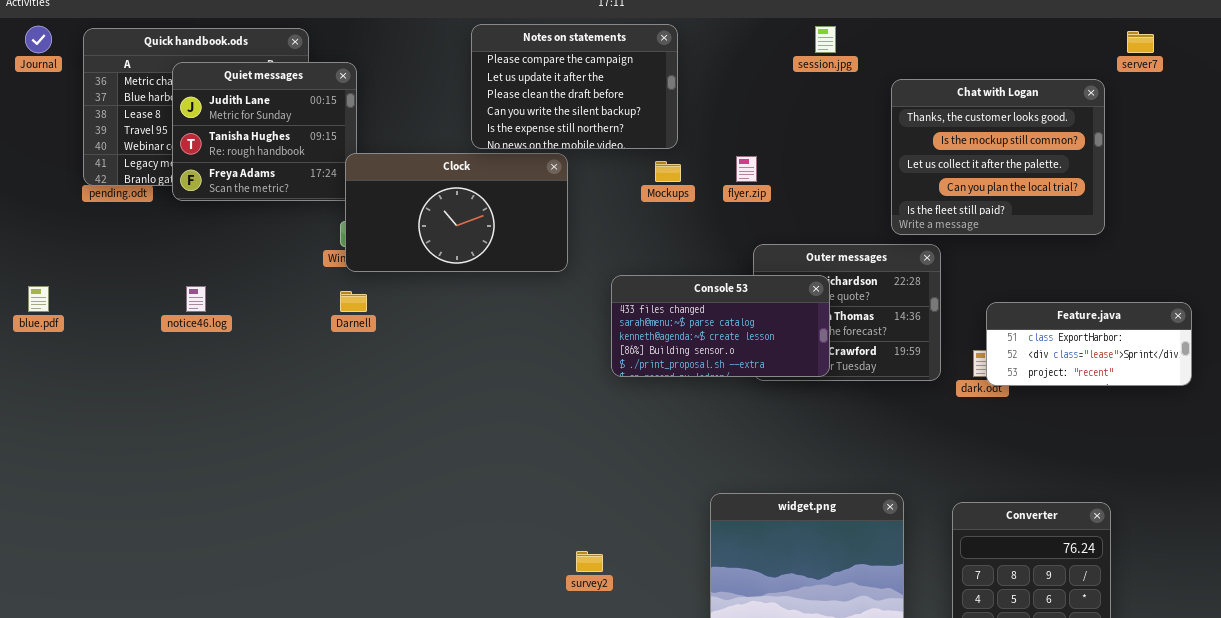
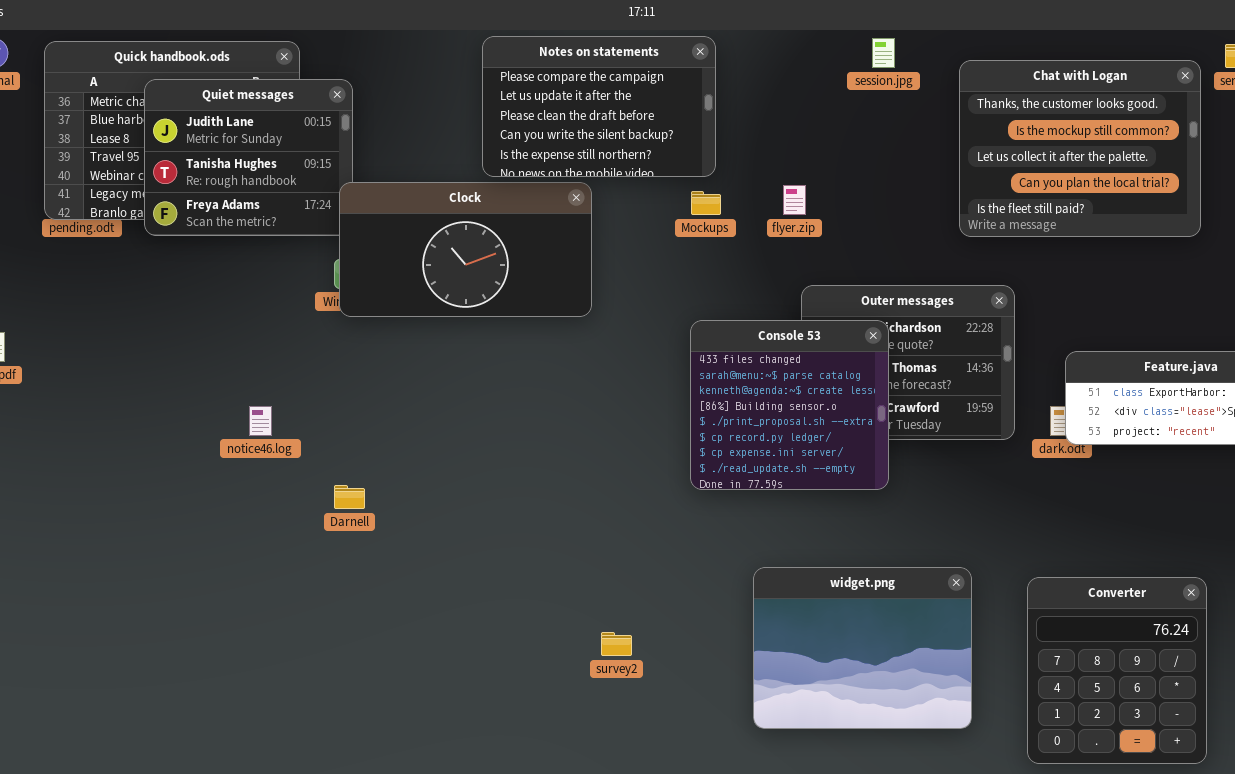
Chat with Logan: [891,79,1105,235] -> [959,60,1201,237], moved
Console 53: [611,275,830,377] -> [690,320,889,490], resized
notice46.log: [186,286,206,312] -> [249,406,272,436], moved
Darnell: [340,291,367,312] -> [334,485,365,509], moved

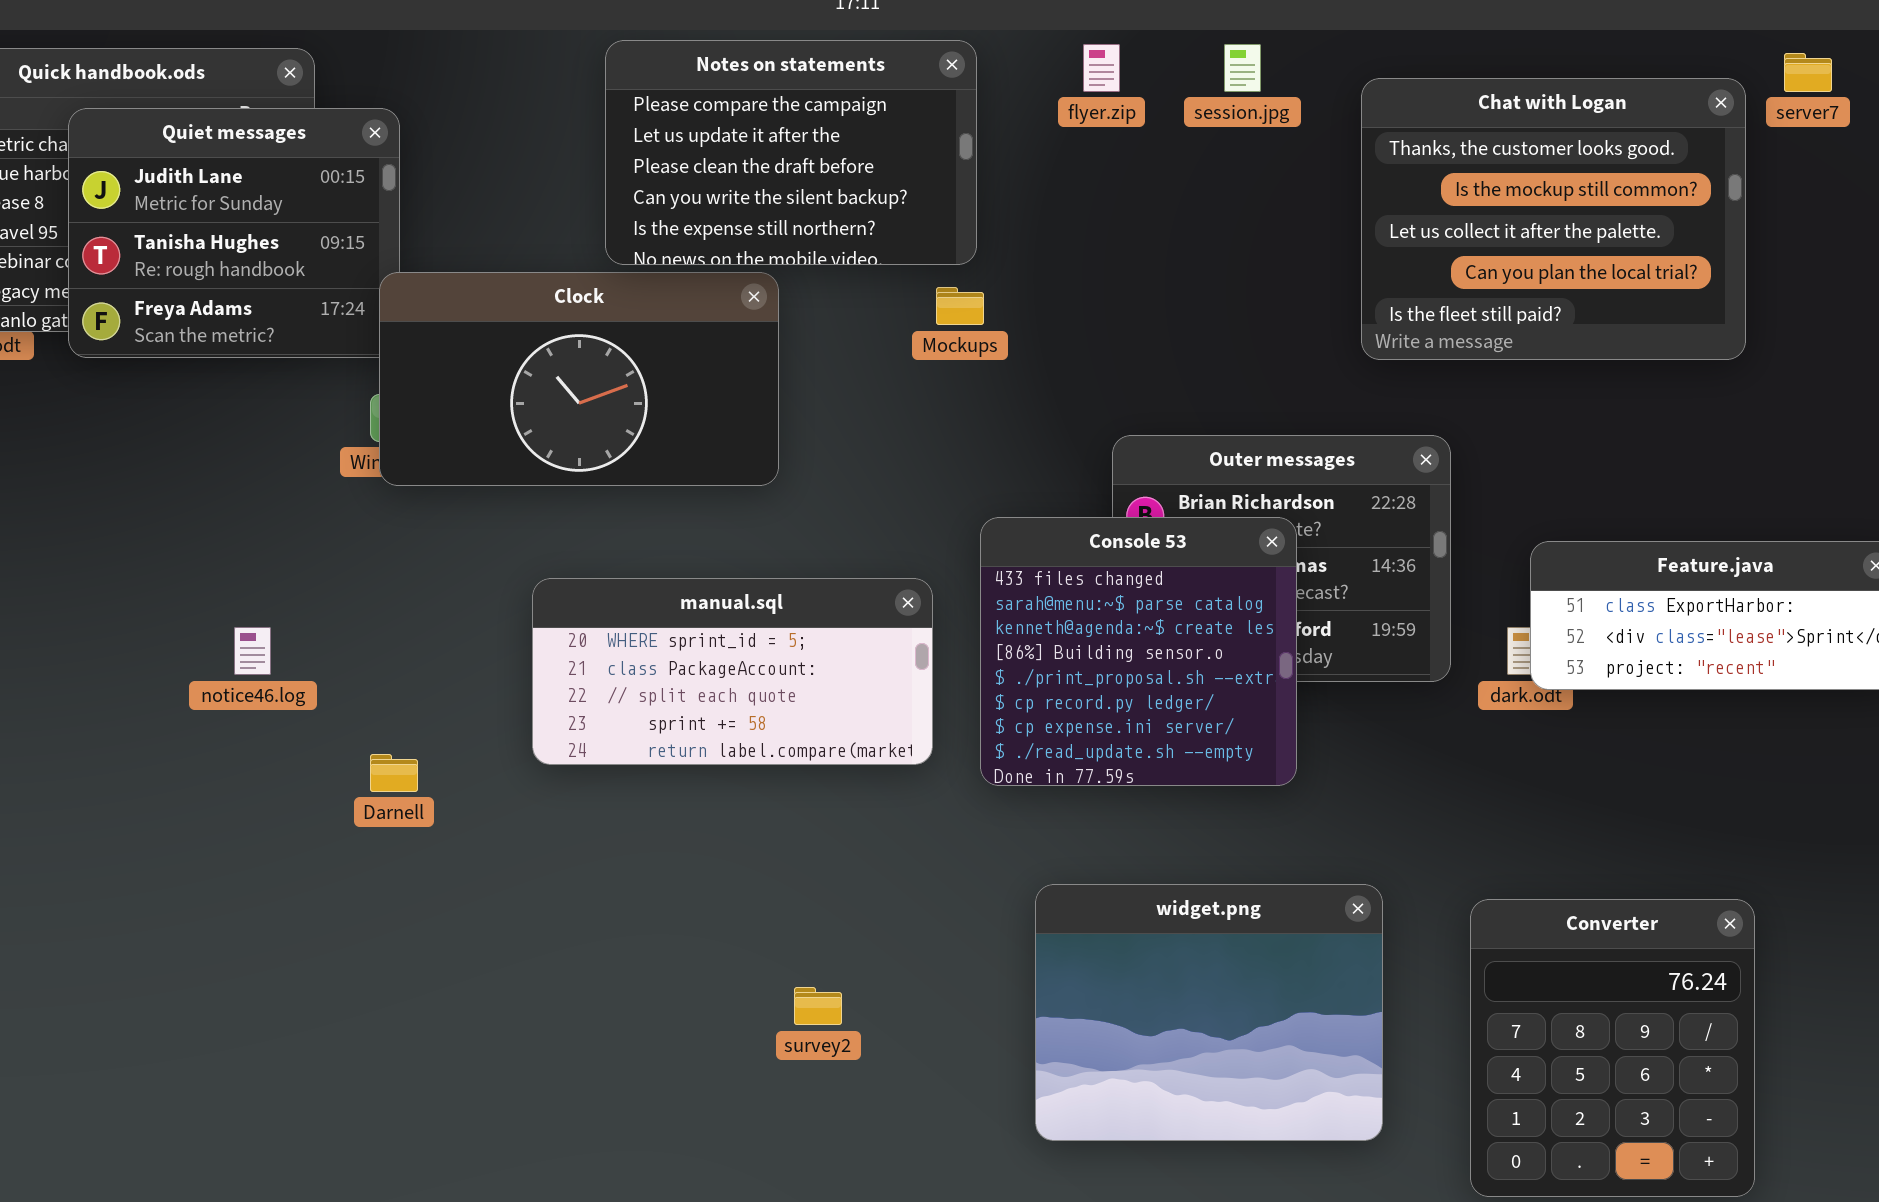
flyer.zip: [783,185,806,215] -> [1083,44,1120,92], moved
Console 53: [690,320,889,490] -> [980,517,1297,786], moved
manual.sql: none -> [532,578,933,765], opened

